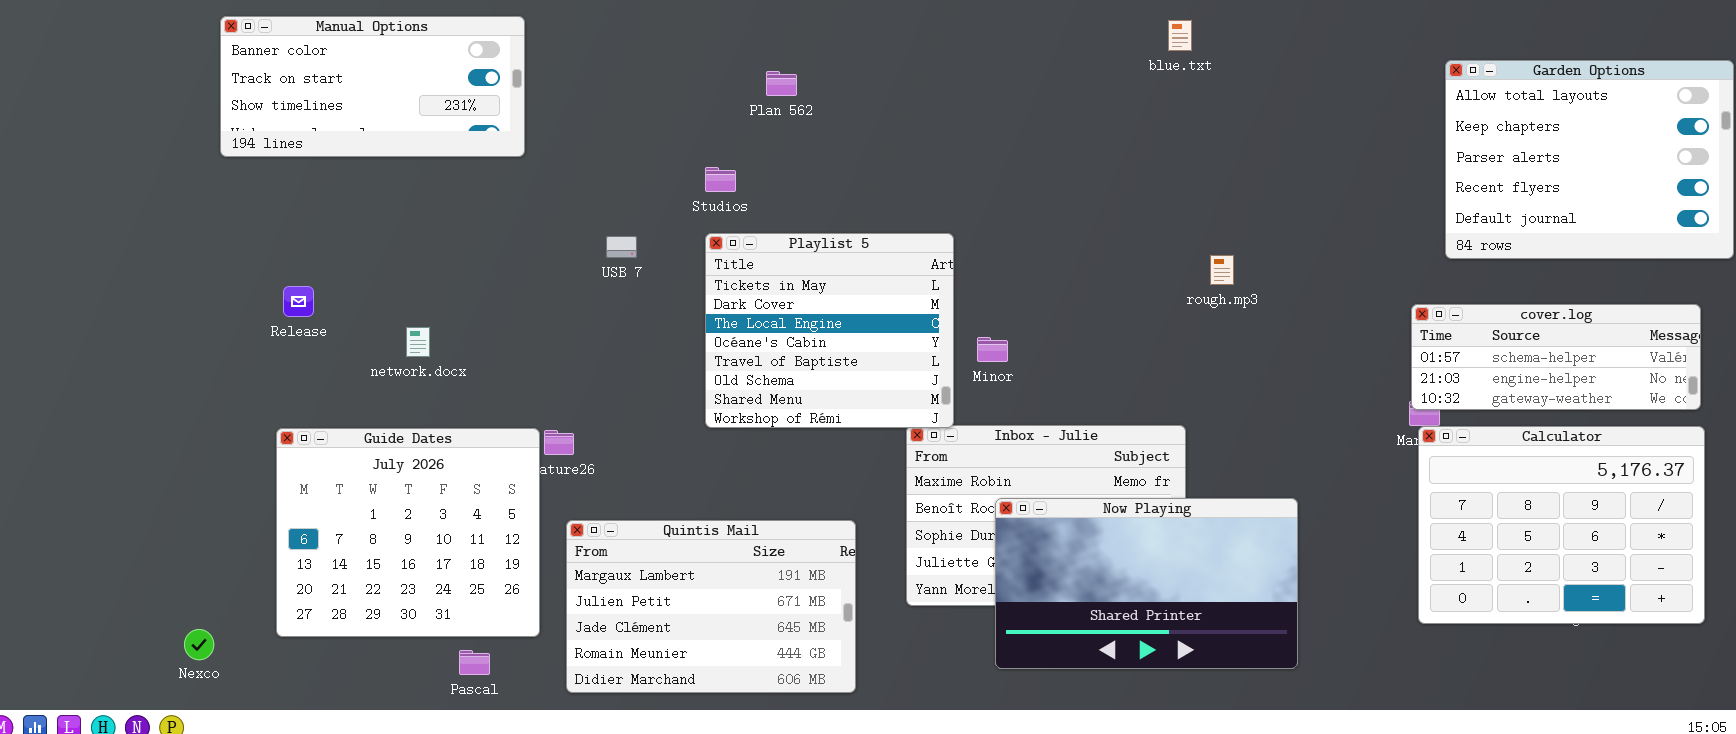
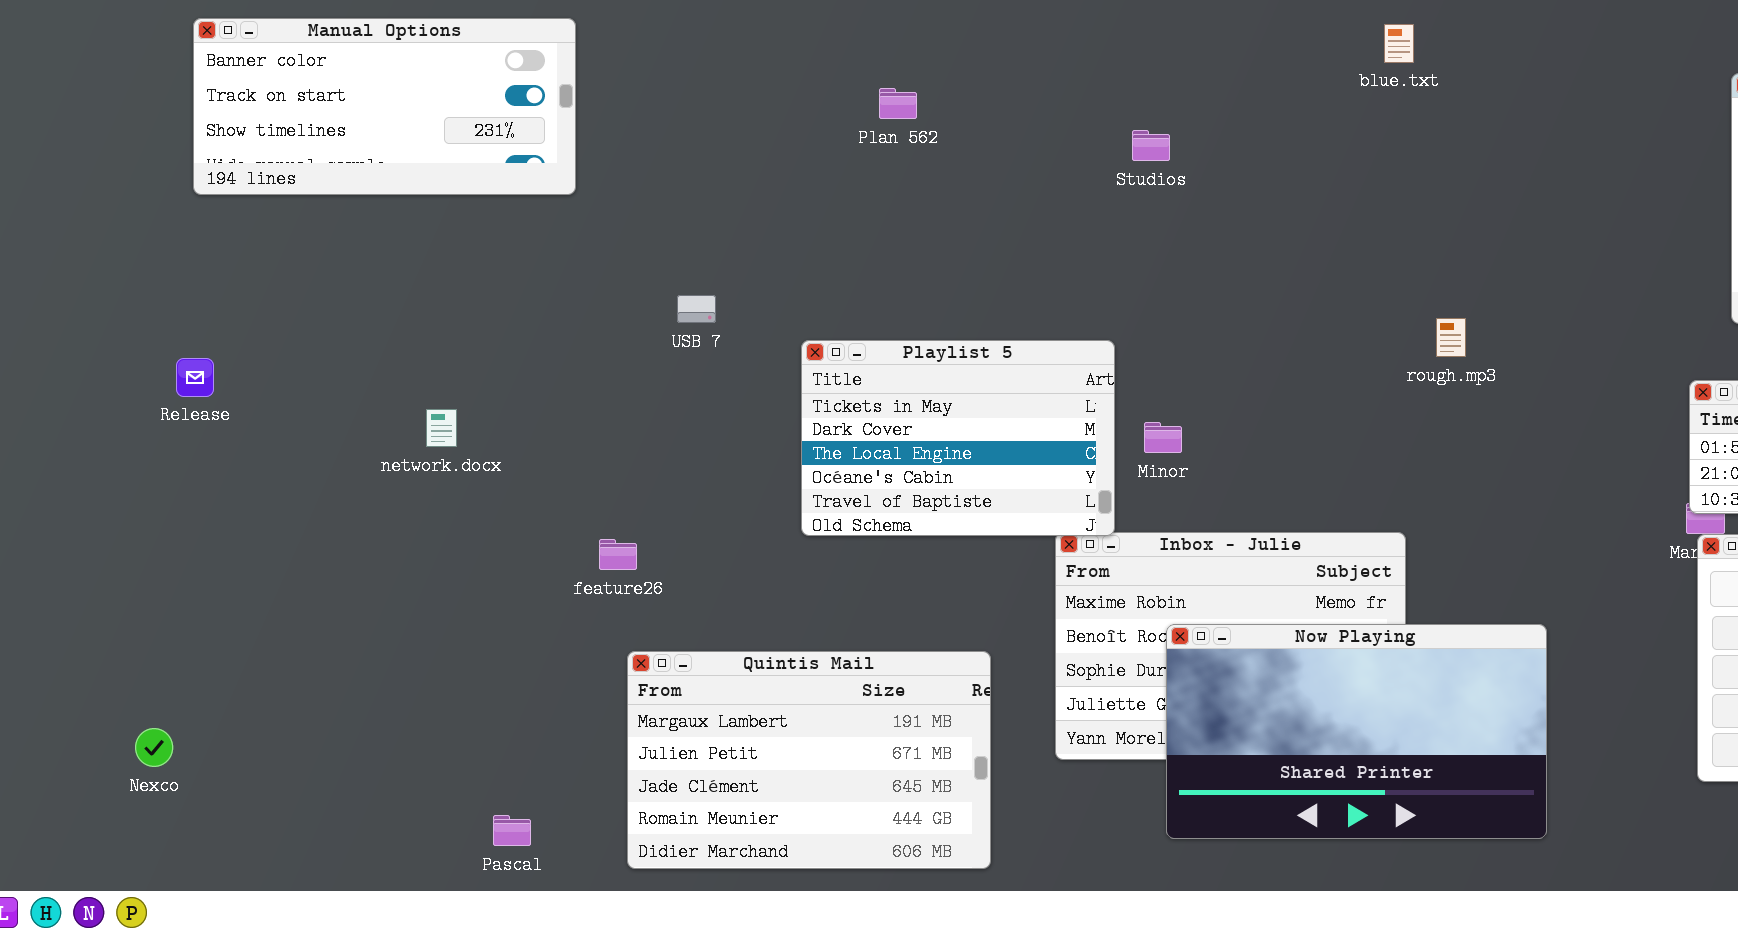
Studios: [705,167,736,192] -> [1132,130,1170,161], moved
Playlist 5: [705,233,954,428] -> [801,340,1115,536], resized
Release: [283,286,314,317] -> [176,358,214,397], moved
Guide Dates: [276,428,540,637] -> none, closed
Nexco: [184,629,214,660] -> [135,728,173,767], moved

